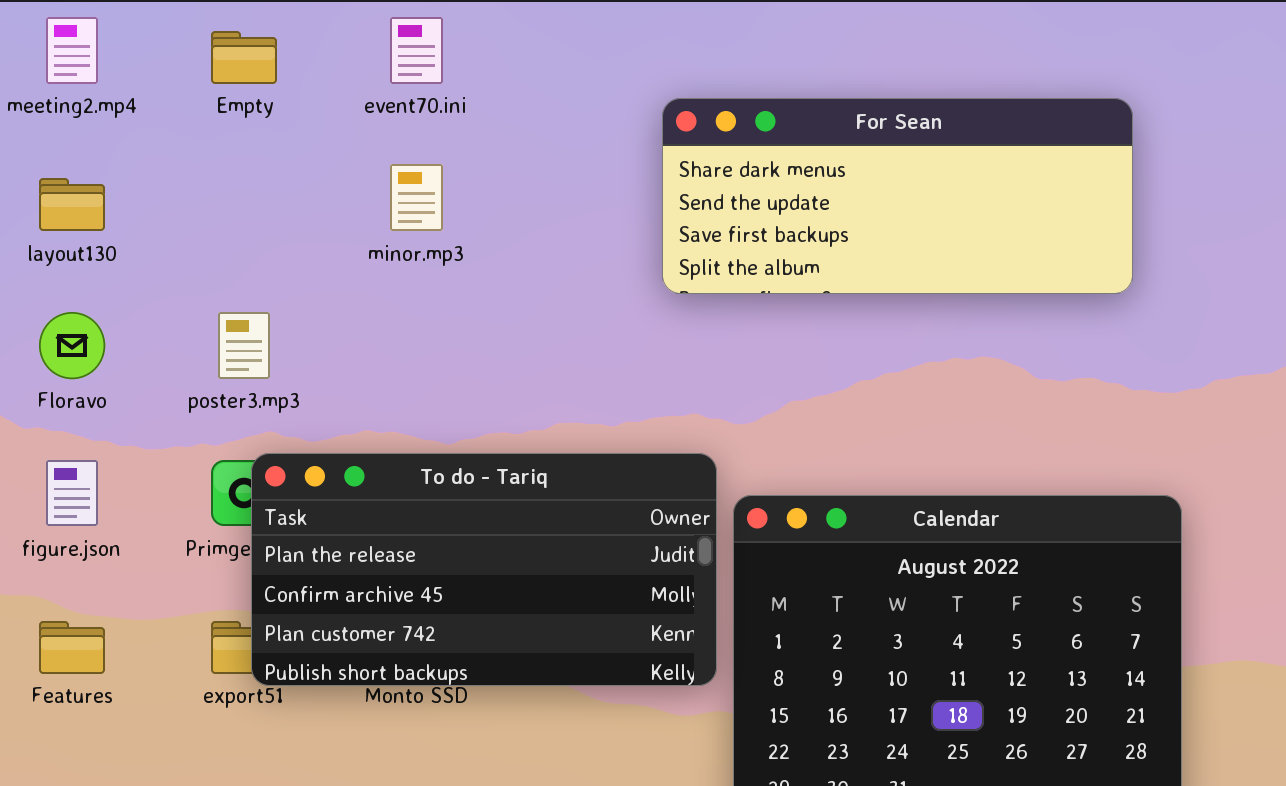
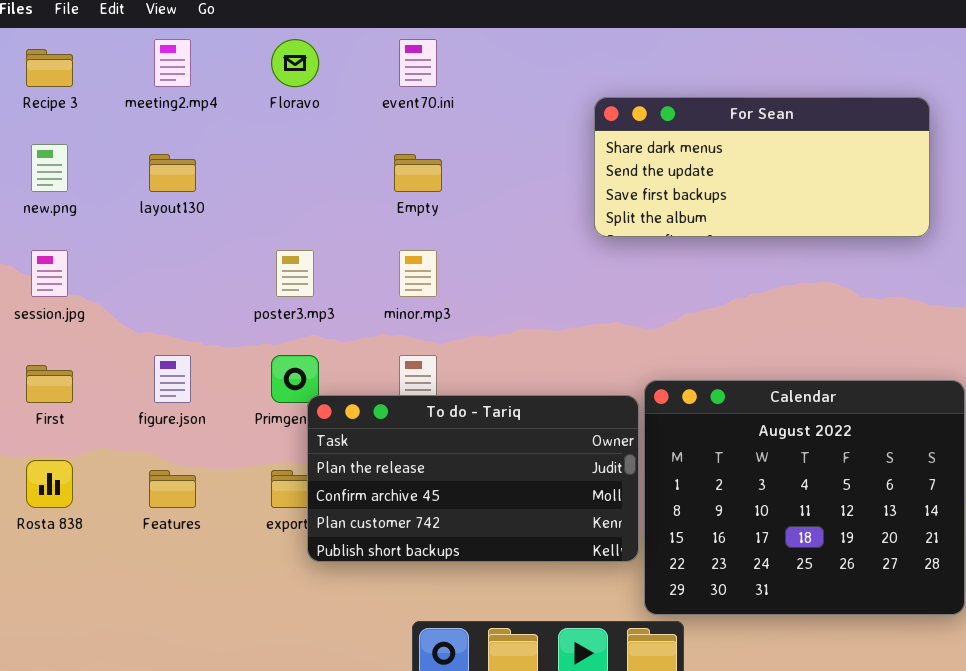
Empty: [211,31,277,84] -> [394,154,442,192], moved
minor.mp3: [390,164,443,231] -> [399,250,437,297], moved
Floravo: [39,312,105,379] -> [271,39,319,87], moved
To do - Tariq: [251,453,717,686] -> [307,395,639,562], moved

